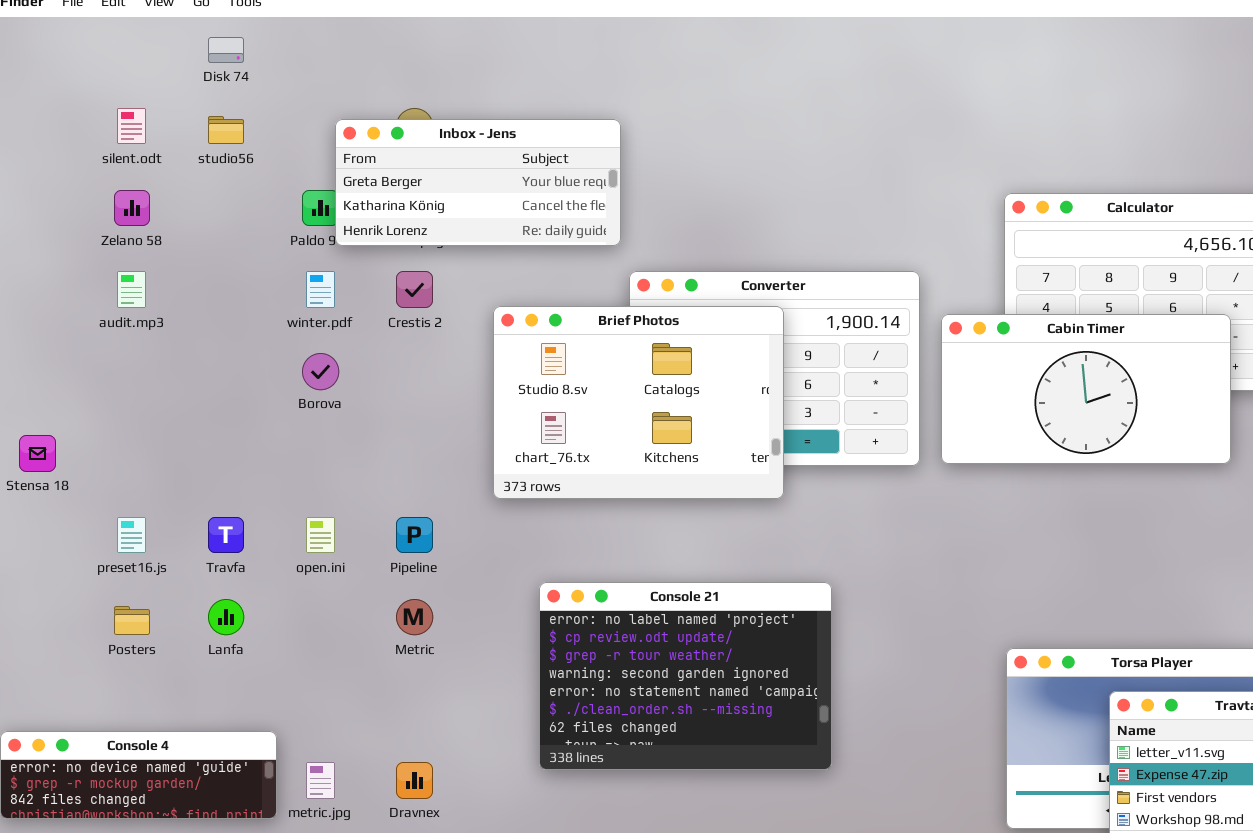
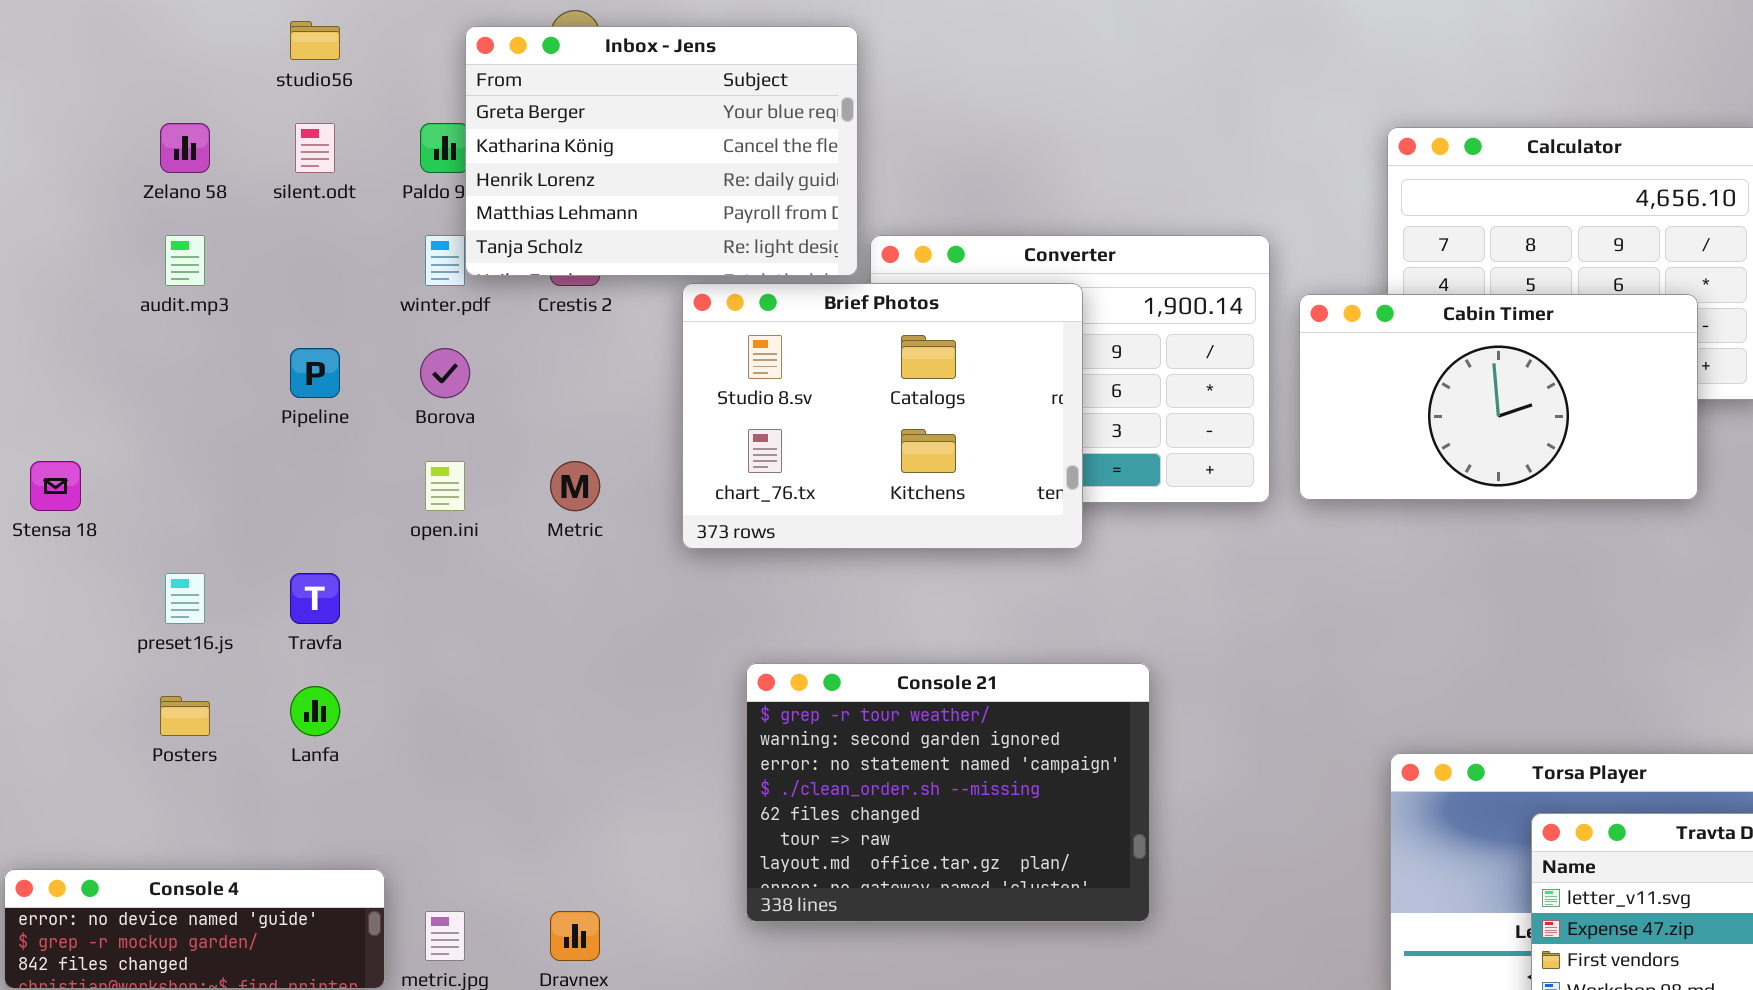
silent.odt: [117,108,146,144] -> [295,123,335,173], moved
Inbox - Jens: [335,119,621,246] -> [465,26,858,276], resized
open.ini: [306,517,335,553] -> [425,461,465,511], moved
Pipeline: [396,517,433,553] -> [290,348,340,398], moved
Console 21: [539,582,832,770] -> [746,663,1150,922], scrolled down 2 rows
Metric: [396,599,433,635] -> [550,461,600,511], moved

